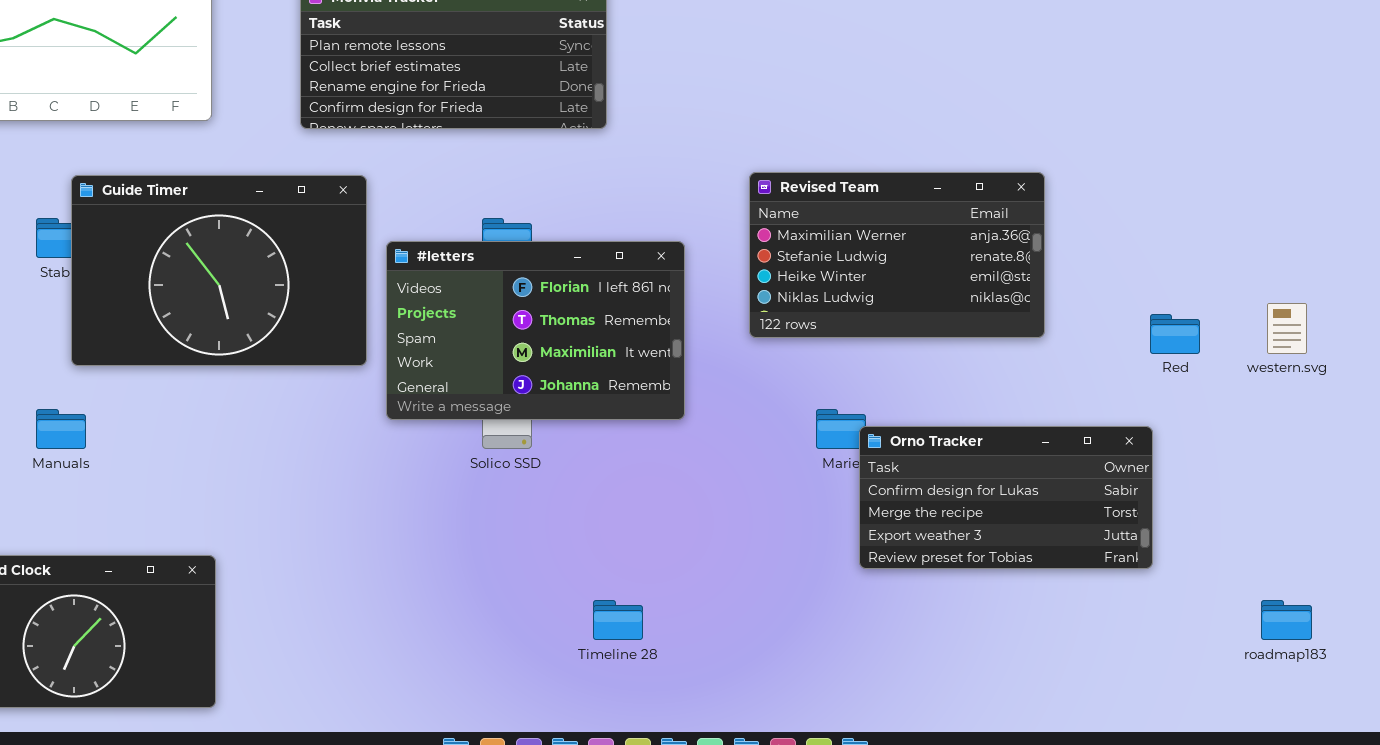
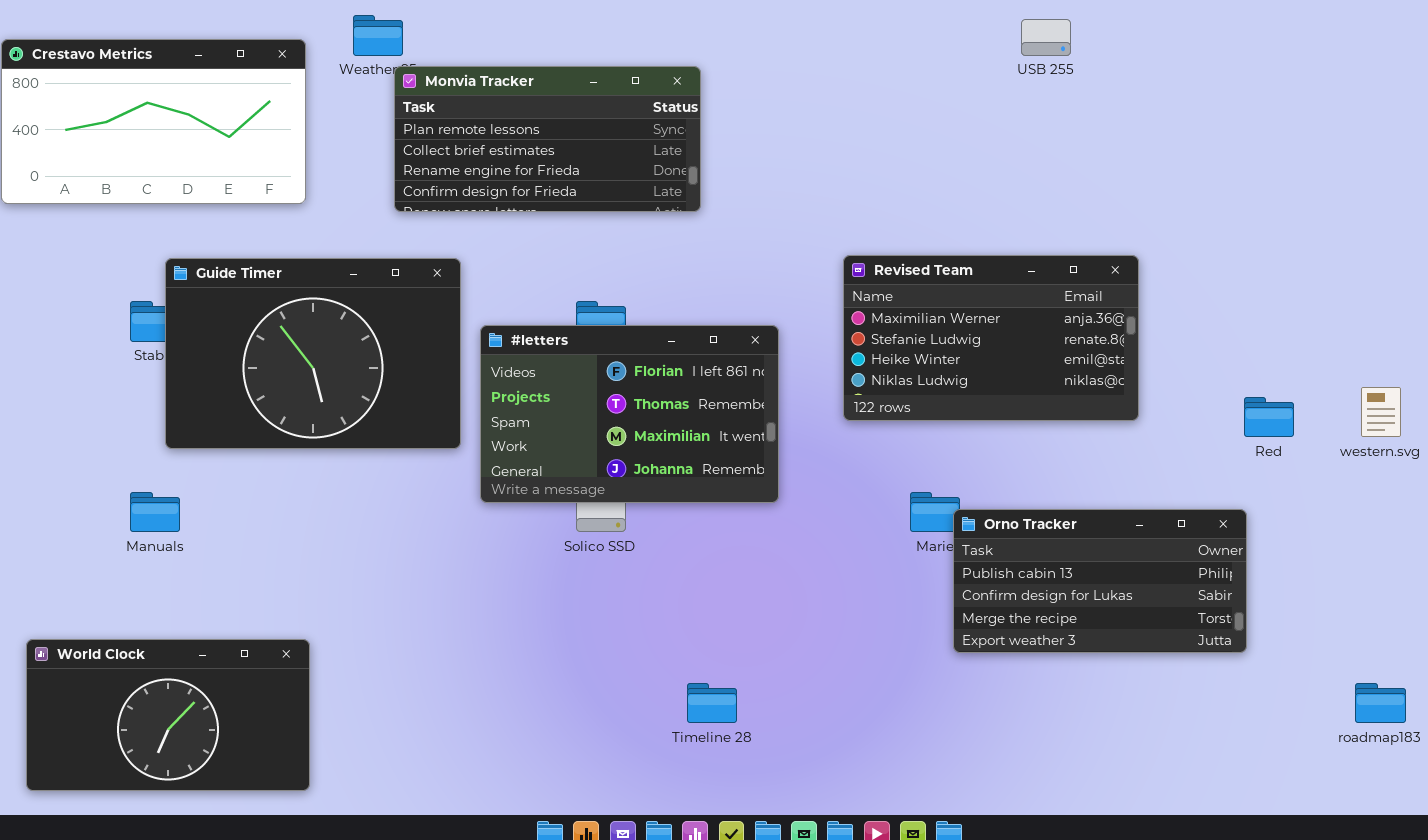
Orno Tracker: [859,426,1153,569] -> [953,509,1247,653], scrolled up 1 row

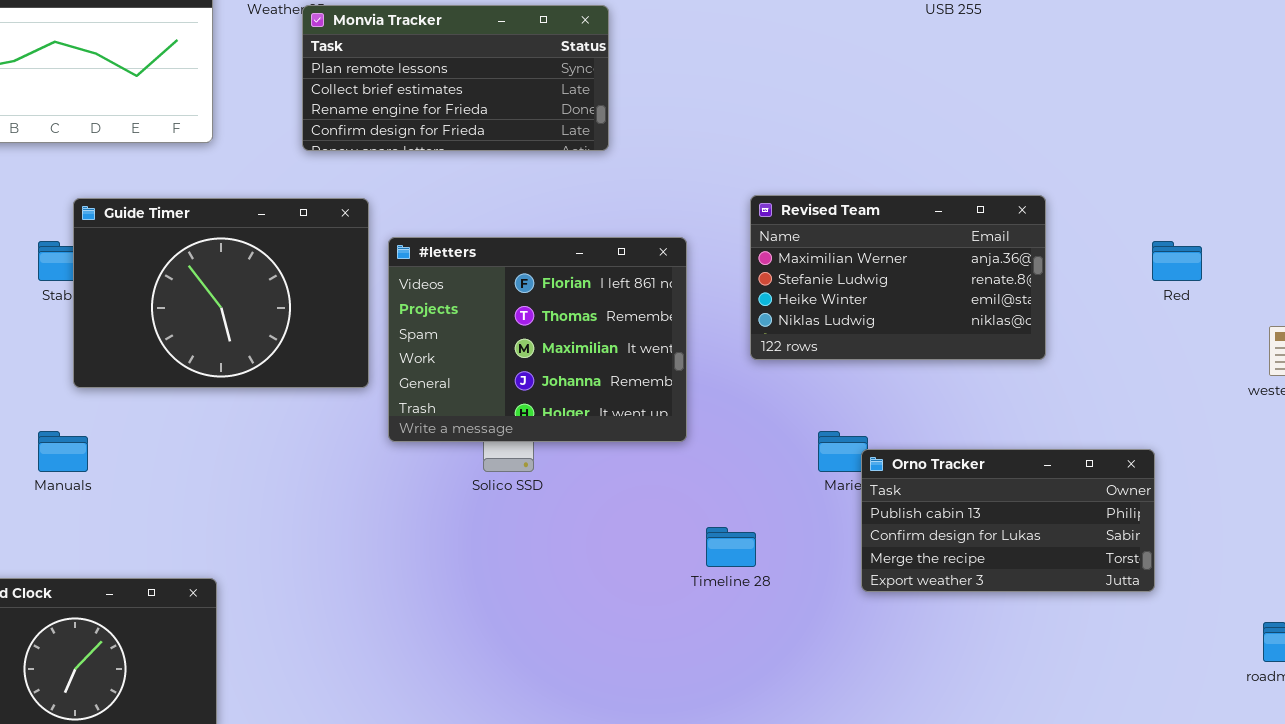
#letters: [480,325,779,503] -> [388,237,687,442], resized
Red: [1244,397,1294,437] -> [1152,241,1202,281], moved
Timeline 28: [687,683,737,723] -> [706,527,756,567], moved

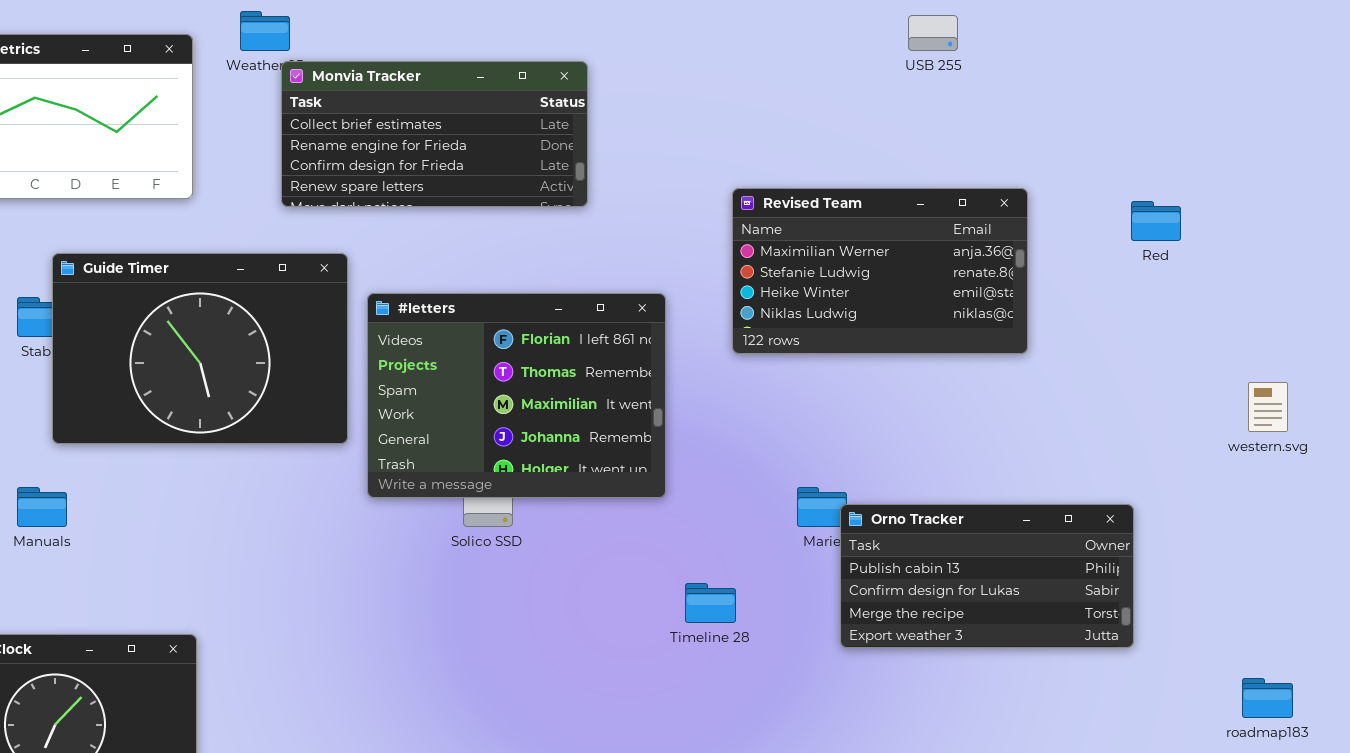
Monvia Tracker: [302,5,609,151] -> [281,61,588,207], scrolled down 1 row
Revised Team: [750,195,1046,360] -> [732,188,1028,354], moved
Red: [1152,241,1202,281] -> [1131,201,1181,241], moved

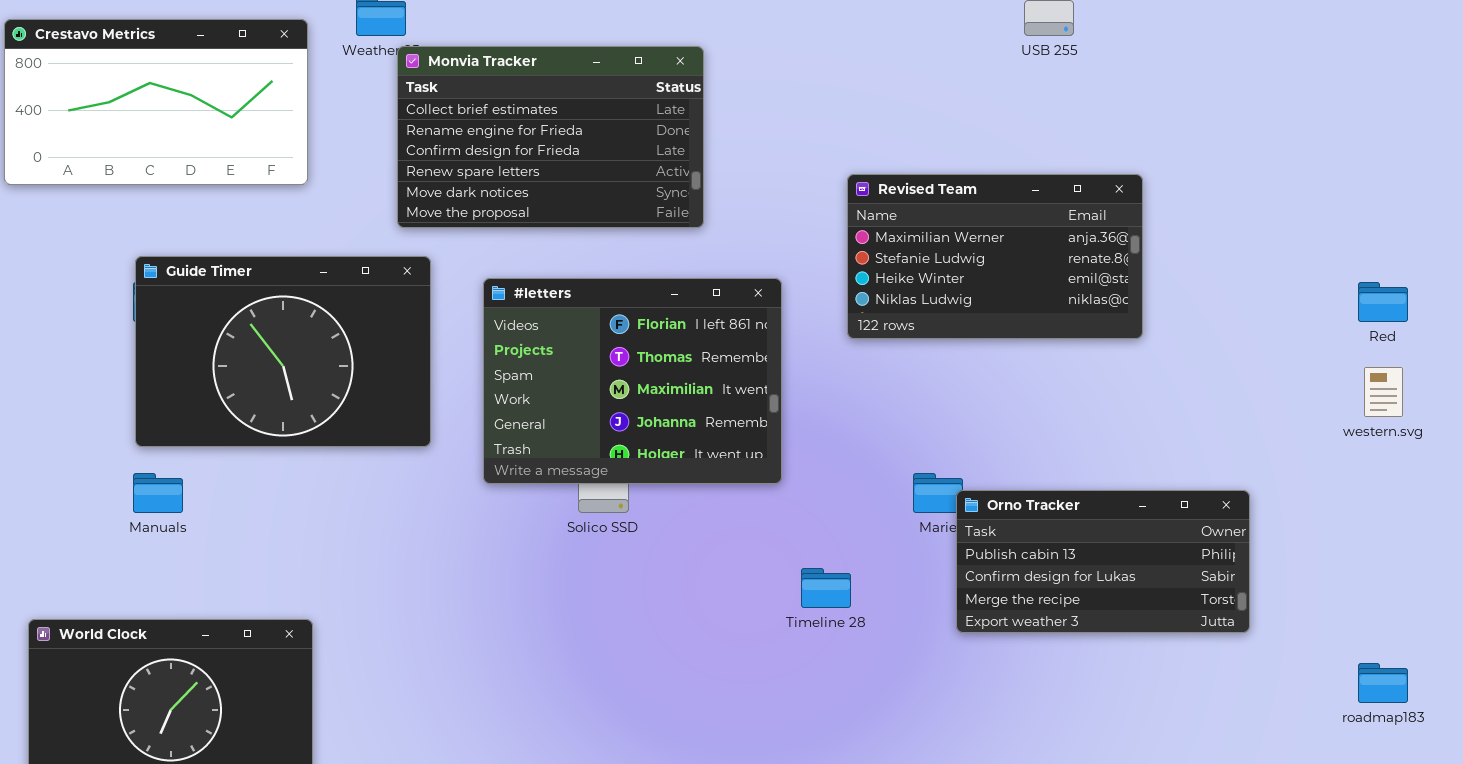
Monvia Tracker: [281,61,588,207] -> [397,46,704,228], resized
Red: [1131,201,1181,241] -> [1358,282,1408,322], moved
Guide Timer: [52,253,348,444] -> [135,256,431,447], moved

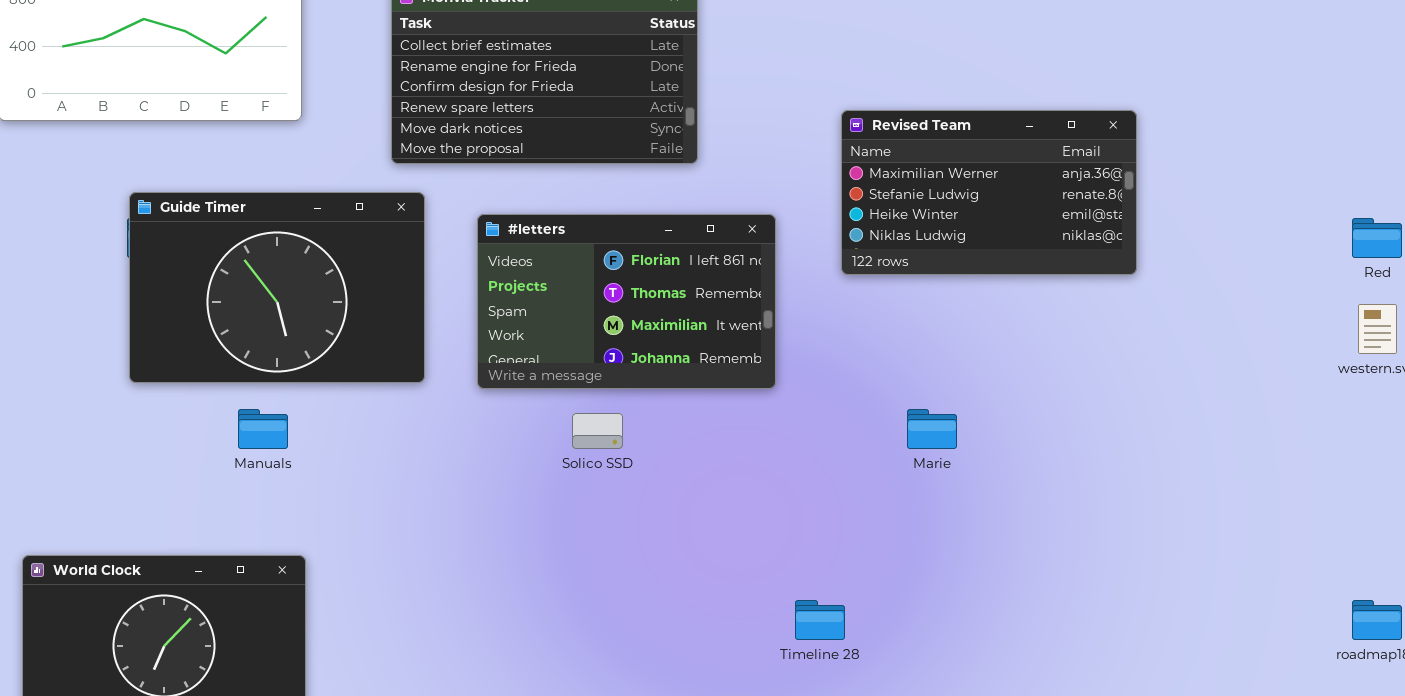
#letters: [483,278,782,484] -> [477,214,776,389], resized
Manuals: [133,473,183,513] -> [238,409,288,449], moved
Orno Tracker: [956,490,1250,633] -> none, closed
Timeline 28: [801,568,851,608] -> [795,600,845,640], moved

